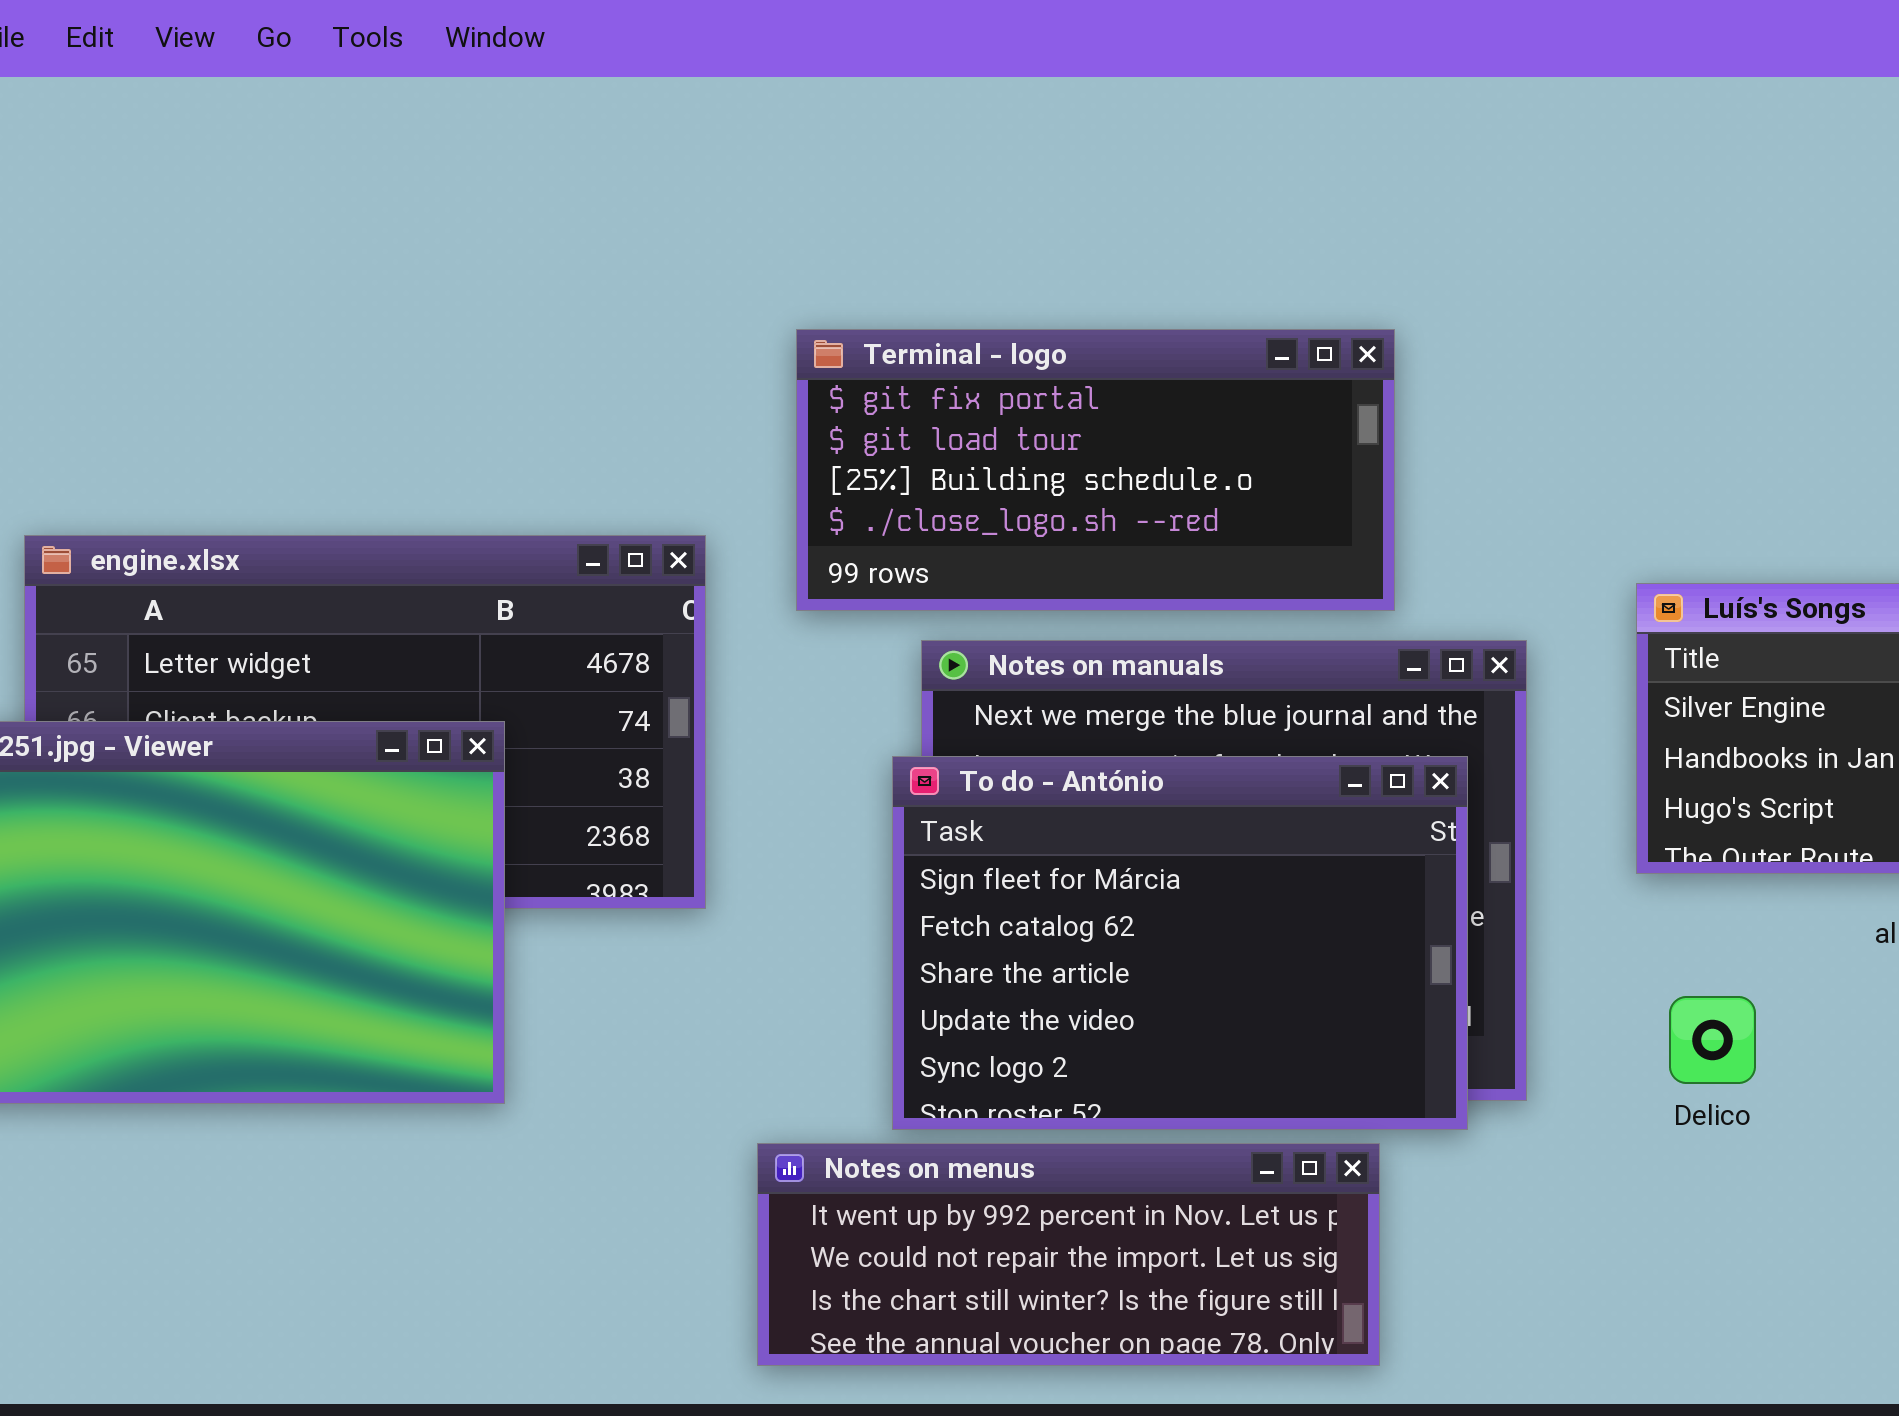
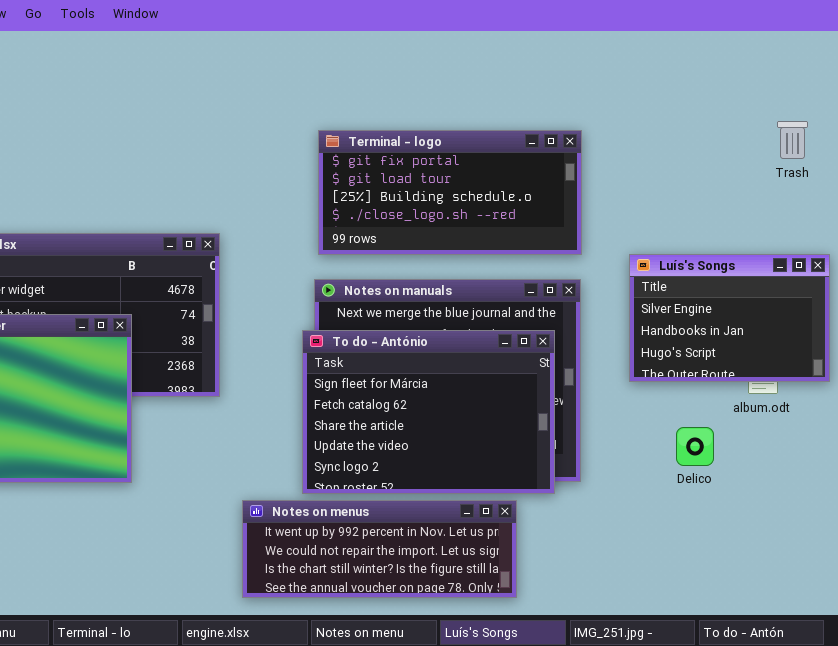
Terminal - logo: [796,329,1395,611] -> [318,130,582,255], moved
Delico: [1669,996,1756,1084] -> [676,427,714,466], moved

